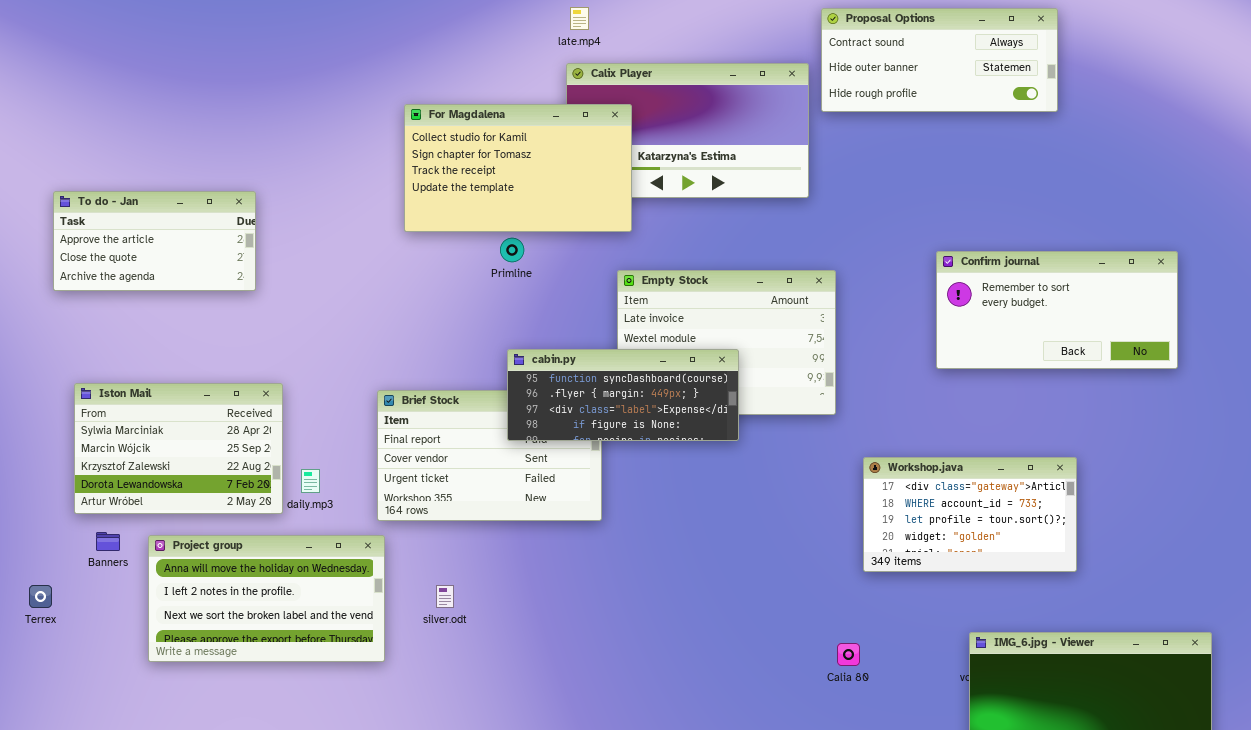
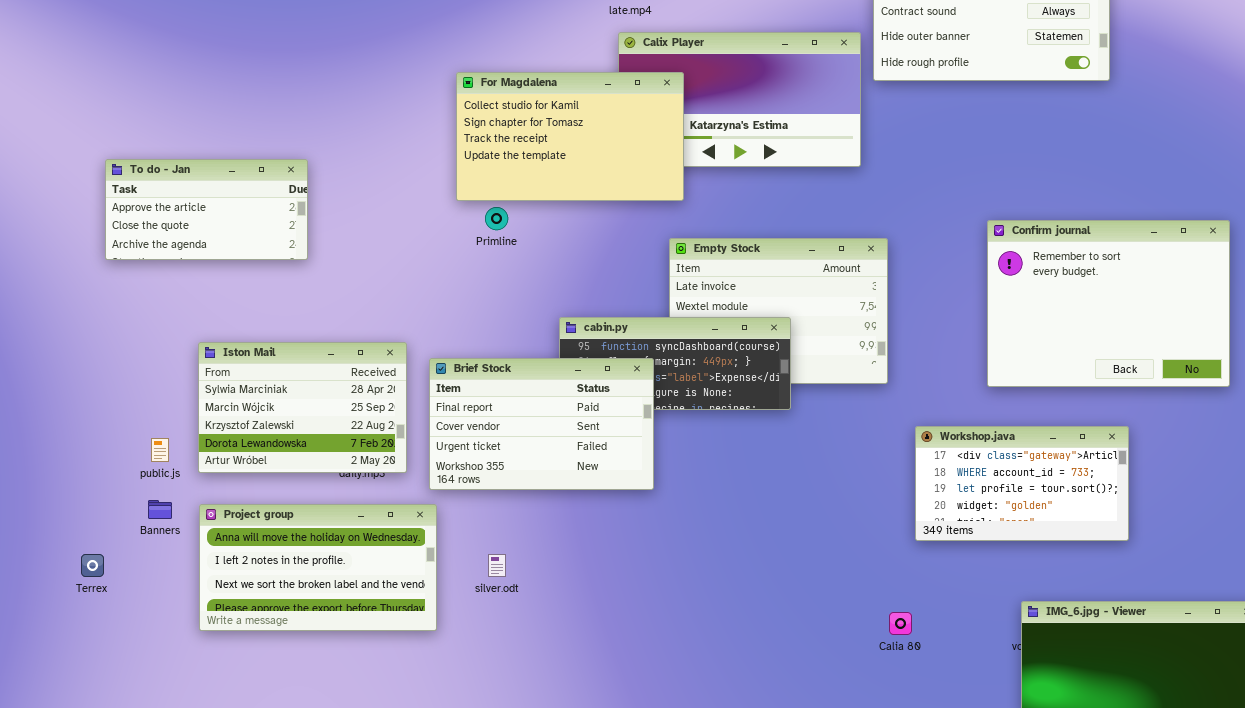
Primline: [500,238,524,262] -> [485,207,508,230], moved
Confirm journal: [936,251,1178,369] -> [987,220,1230,387], resized
Iston Mail: [74,383,283,514] -> [198,342,407,473], moved
Brief Stock: [377,390,602,521] -> [429,358,654,490], raised

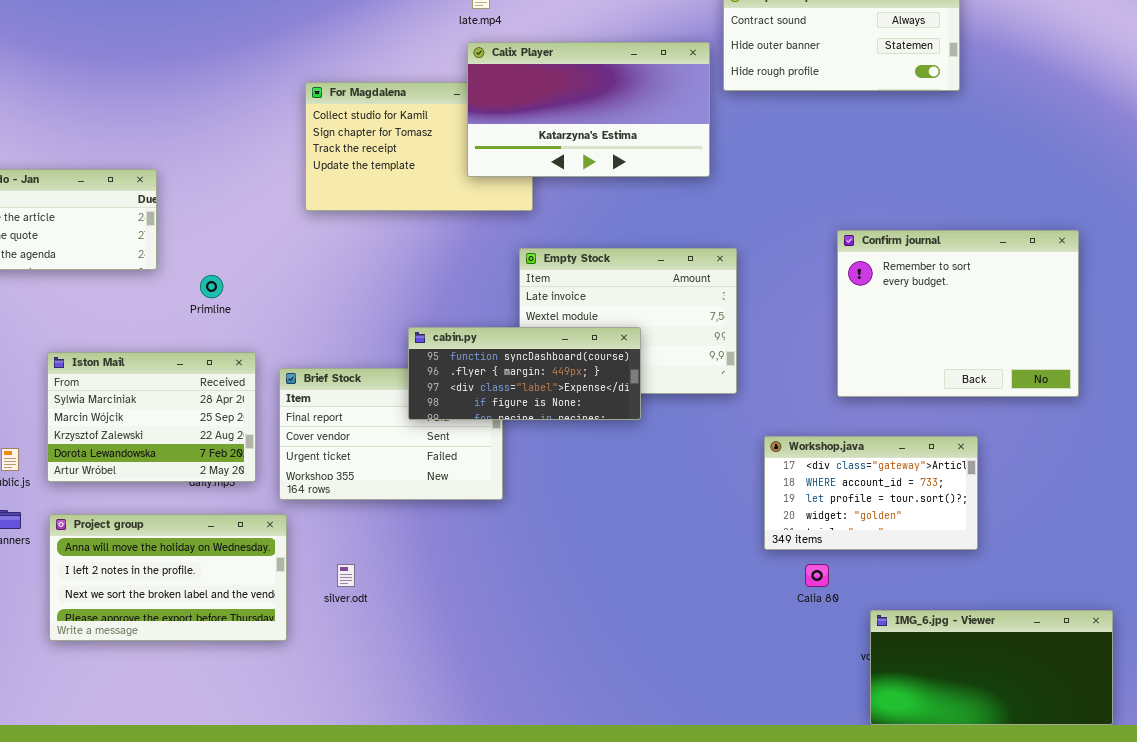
Calix Player: [618,32,861,167] -> [467,42,710,177], raised
Primline: [485,207,508,230] -> [200,275,223,298], moved
cabin.py: [559,317,791,410] -> [408,327,641,420], raised
Calia 80: [889,612,912,635] -> [805,564,829,587], moved

